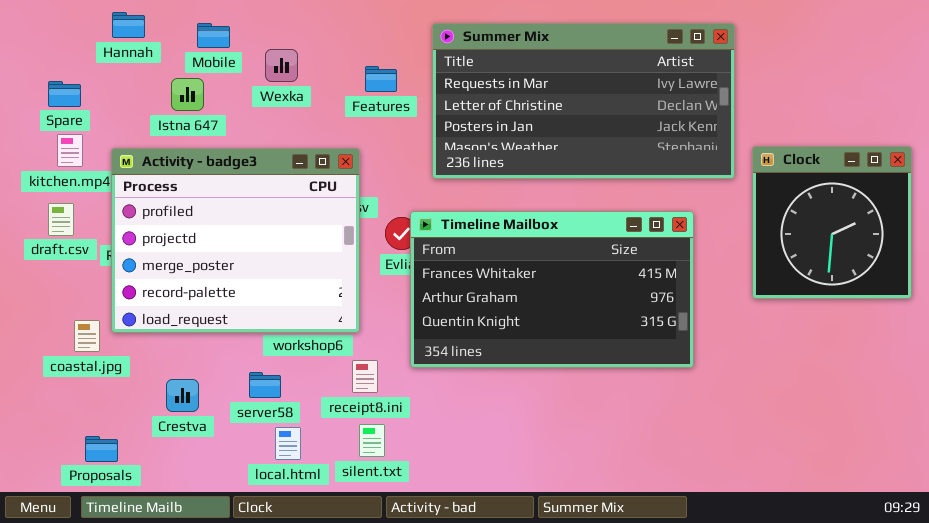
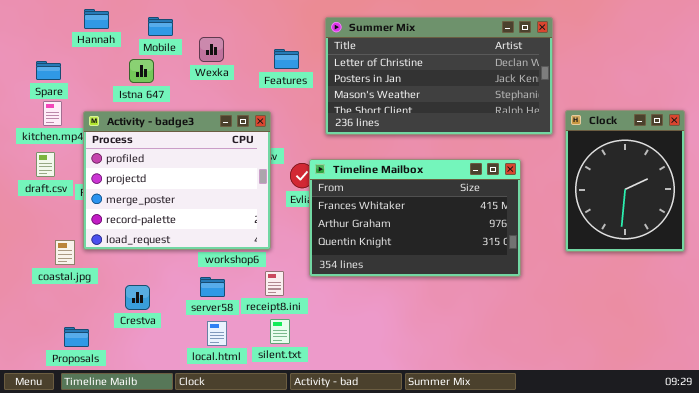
Summer Mix: [432,23,735,179] -> [325,17,553,135], scrolled down 1 row
Clock: [752,146,912,299] -> [565,110,685,252], resized
server58: [249,372,281,398] -> [200,277,225,297], moved

